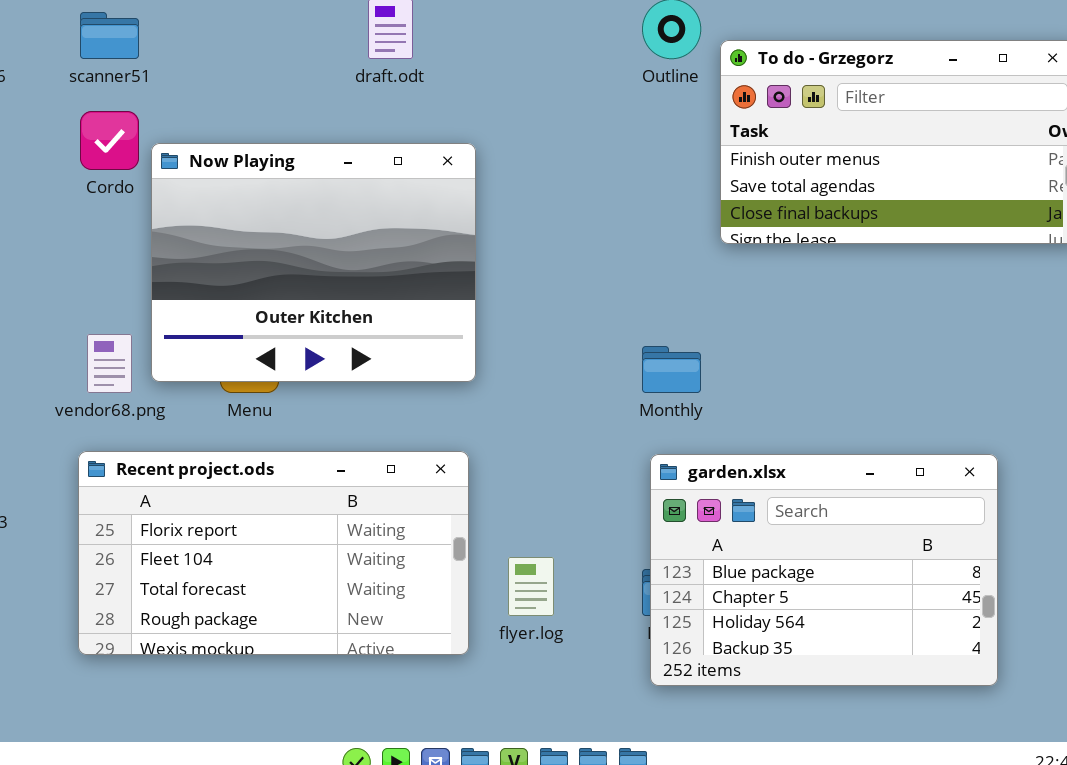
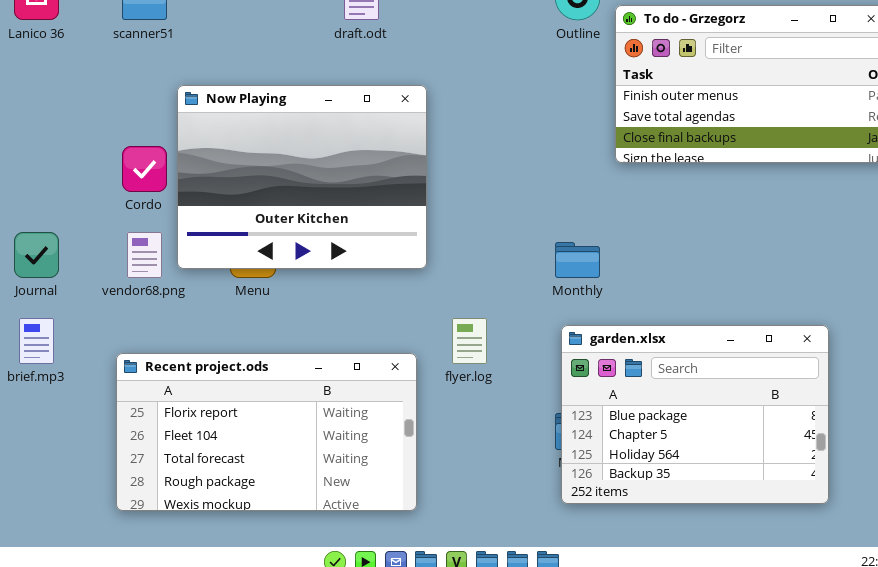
Cordo: [80,111,139,170] -> [122,146,167,192], moved
Recent project.ods: [78,451,469,655] -> [116,353,417,511], moved
flyer.log: [508,557,554,616] -> [452,318,487,364], moved

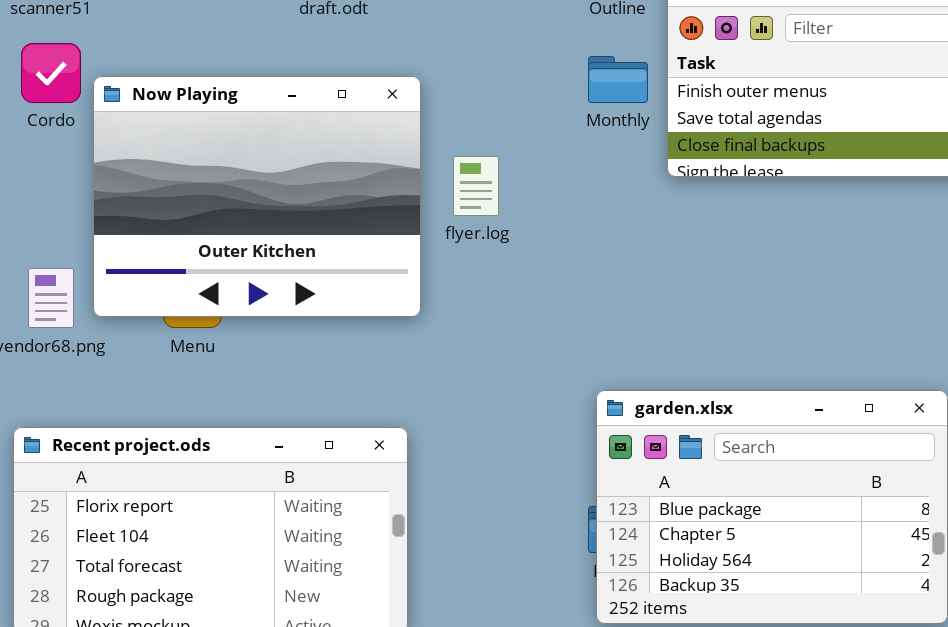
Cordo: [122,146,167,192] -> [21,43,81,103], moved
Monthly: [555,242,600,278] -> [588,56,648,103], moved
flyer.log: [452,318,487,364] -> [453,156,499,216], moved

